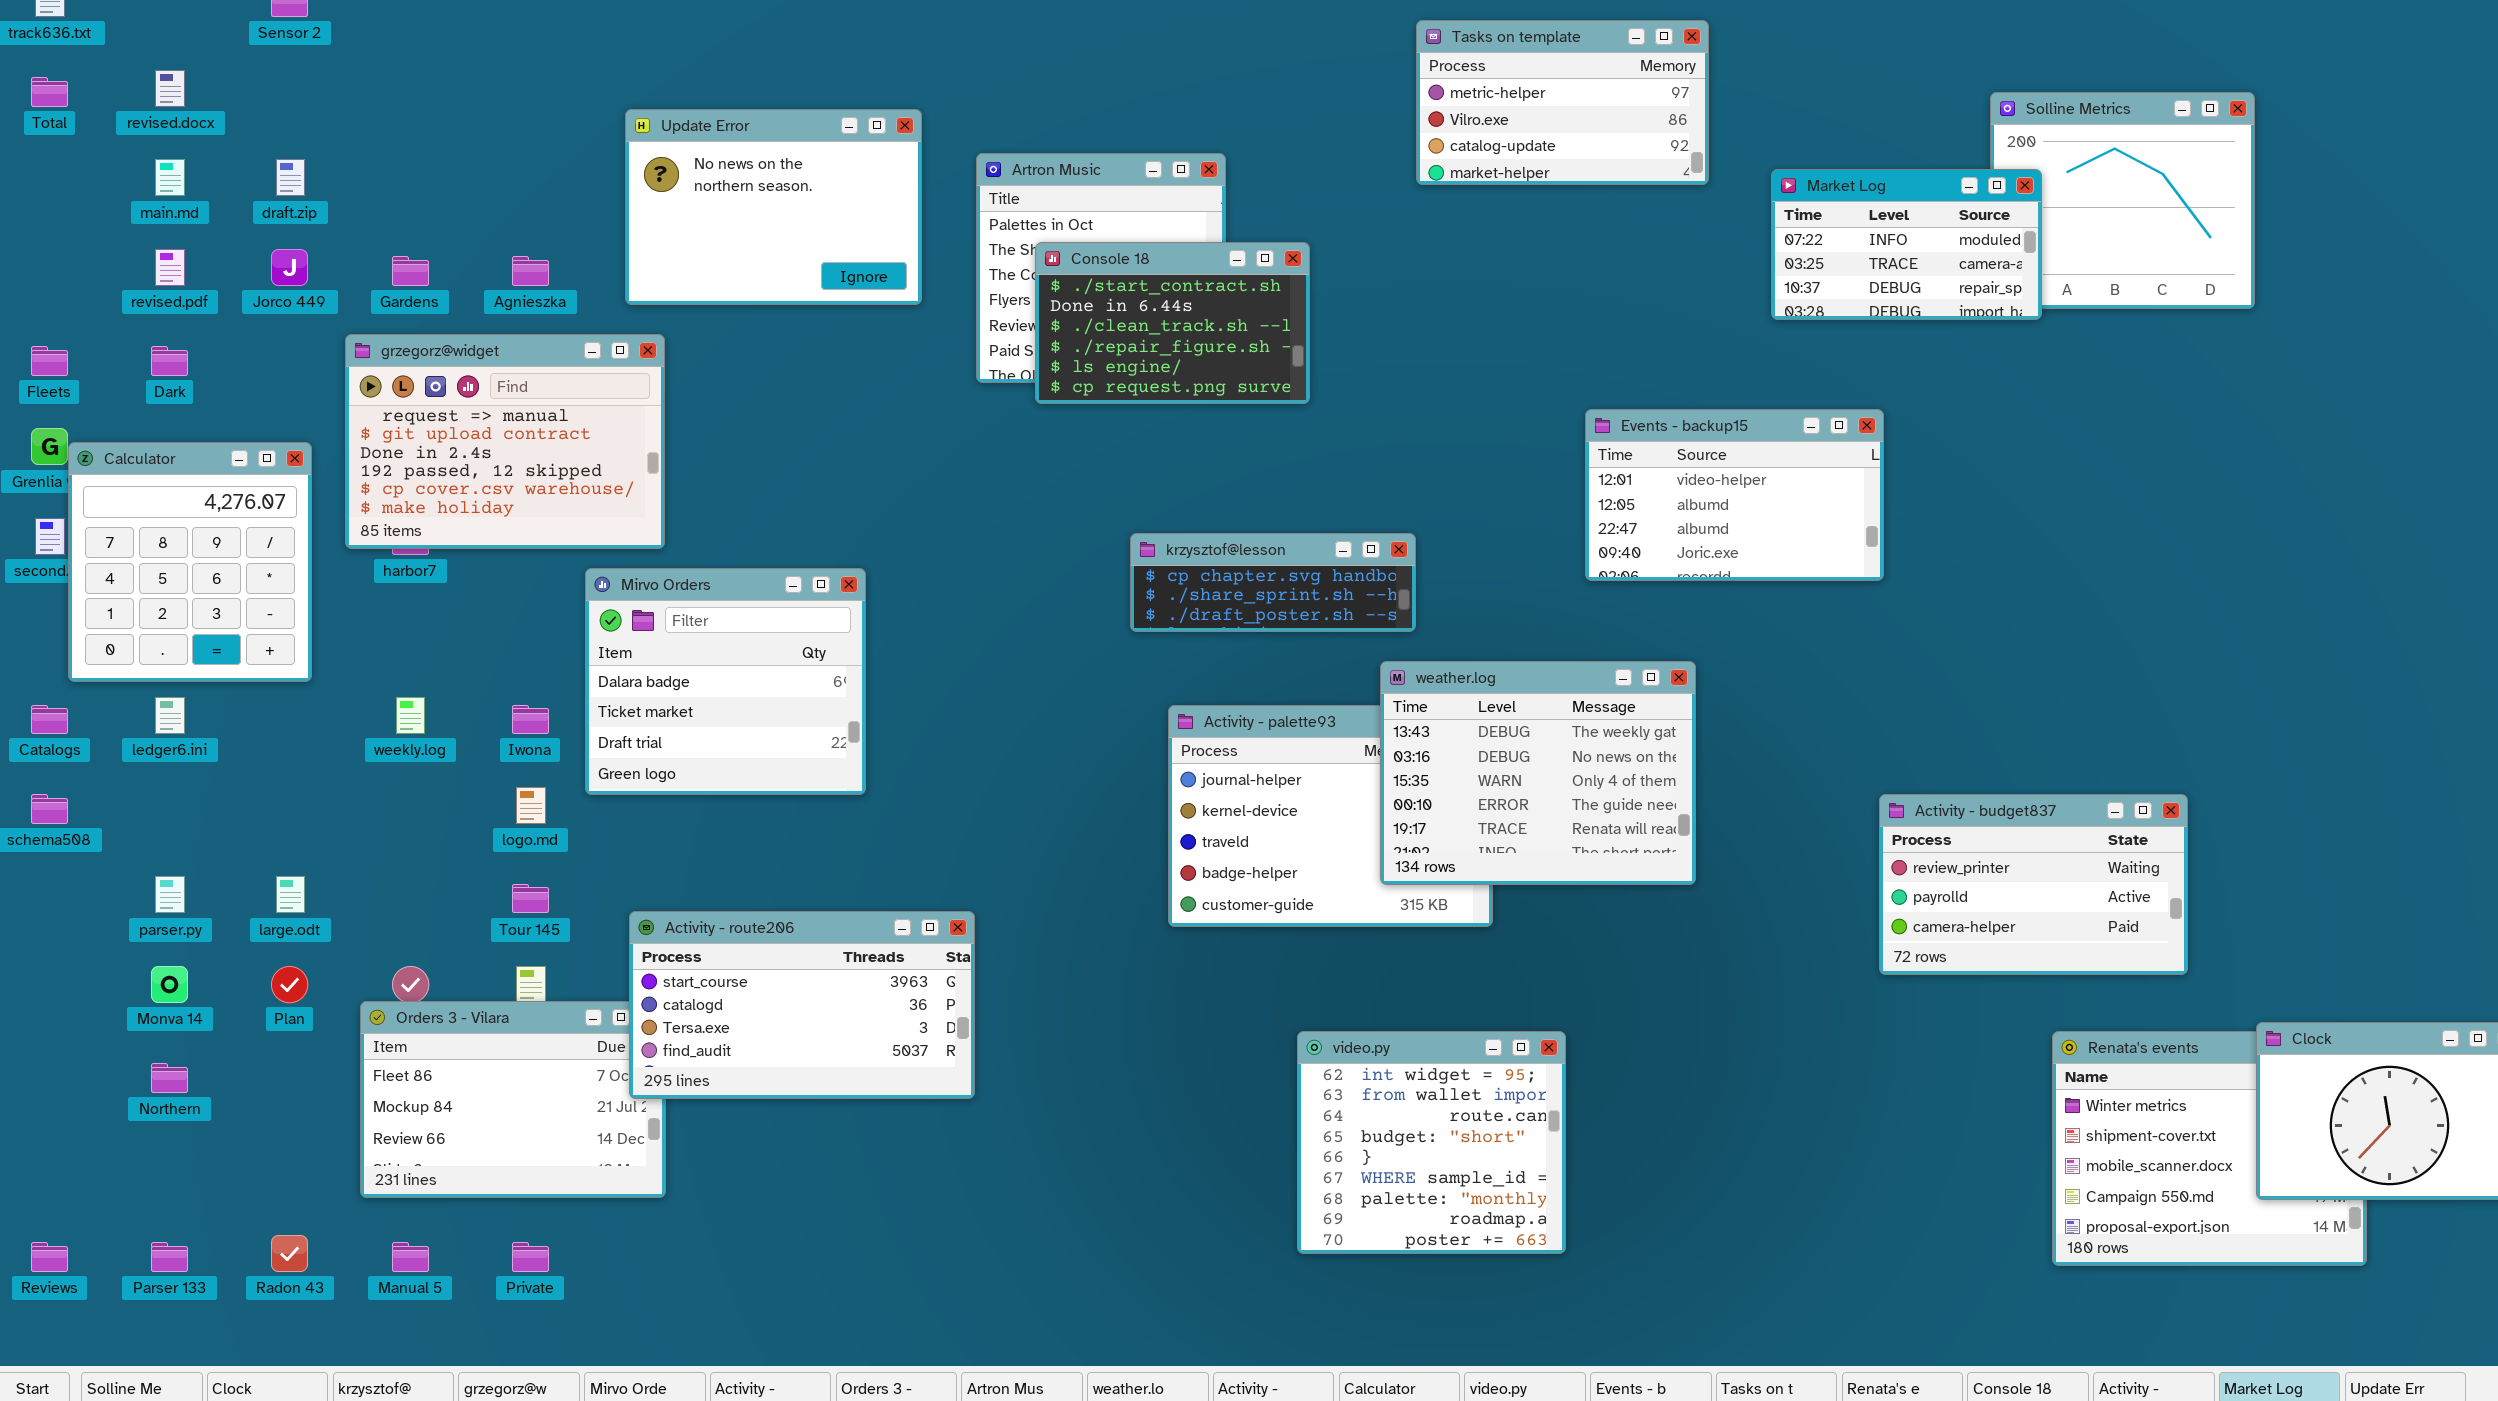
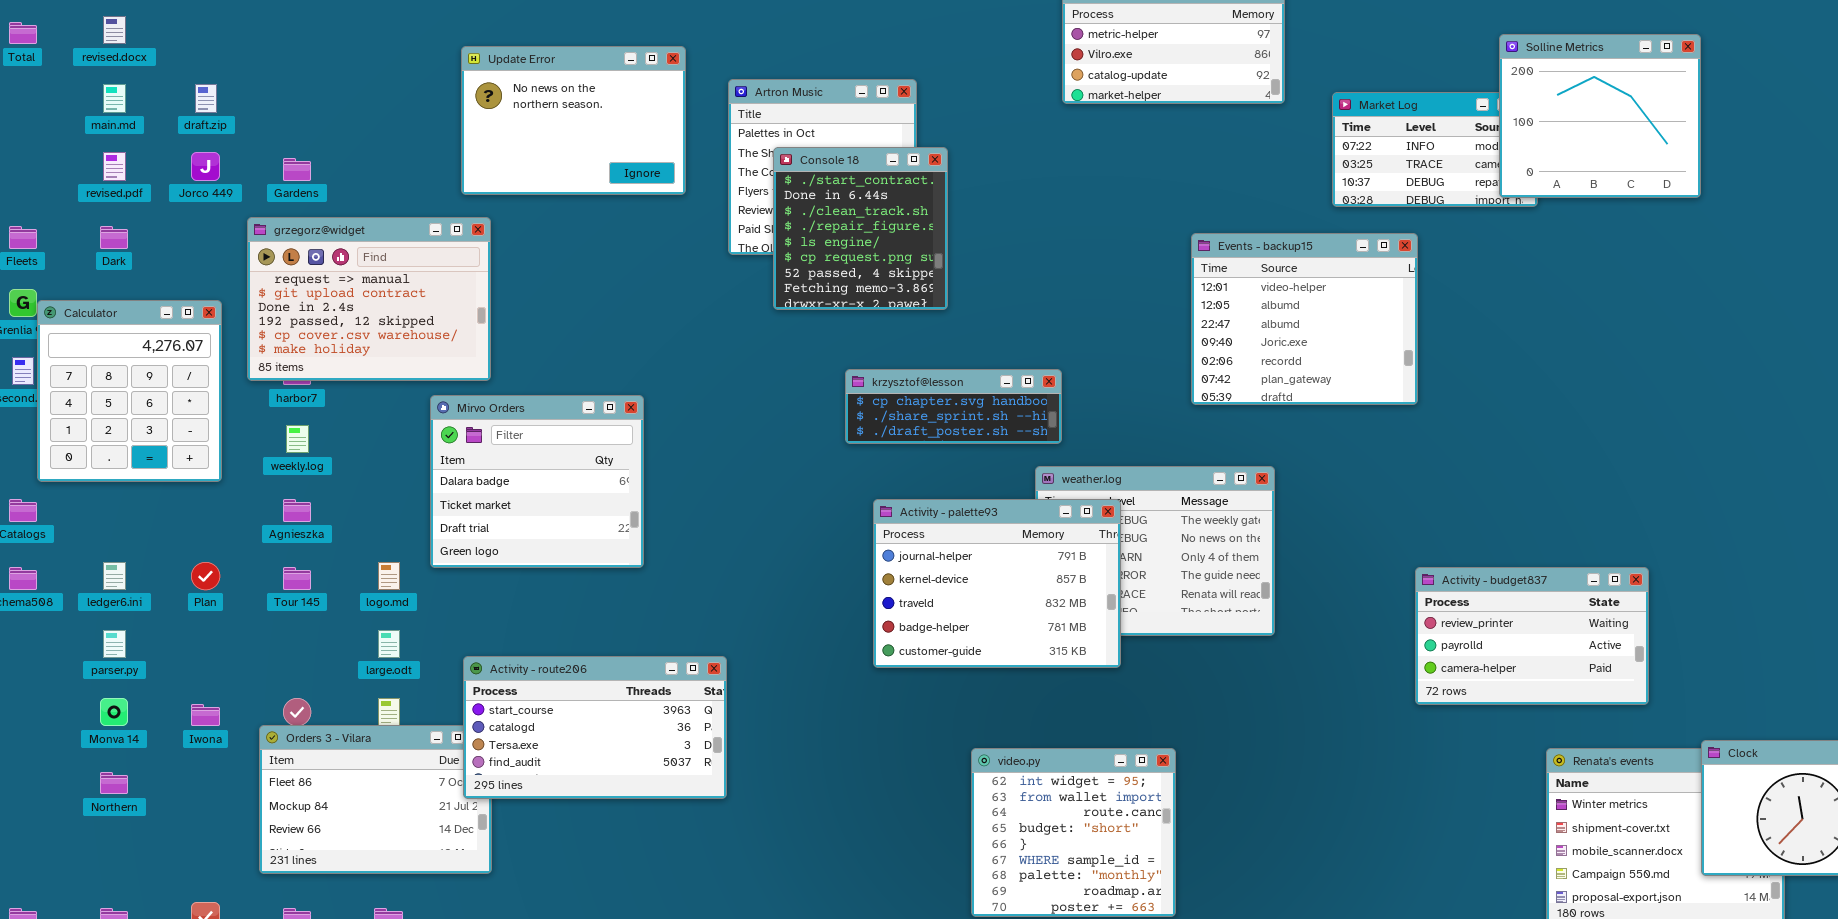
Solline Metrics: [1990,92,2255,309] -> [1499,34,1701,198], raised
Console 18: [1035,242,1310,404] -> [773,147,948,310], resized
Agnieszka: [512,256,549,286] -> [283,499,311,522], moved
Events - backup15: [1585,409,1884,581] -> [1191,233,1418,405], resized
ledger6.ini: [155,697,185,734] -> [103,562,126,590], moved
weekly.log: [396,697,425,734] -> [286,425,309,453], moved
Iwona: [512,705,549,734] -> [191,704,220,726], moved
Activity - palette93: [1168,705,1493,927] -> [873,499,1121,668], raised
large.odt: [276,876,305,913] -> [378,630,400,658], moved
Tour 145: [512,884,549,913] -> [283,567,311,590], moved
Plan: [271,966,308,1003] -> [191,562,220,590], moved

